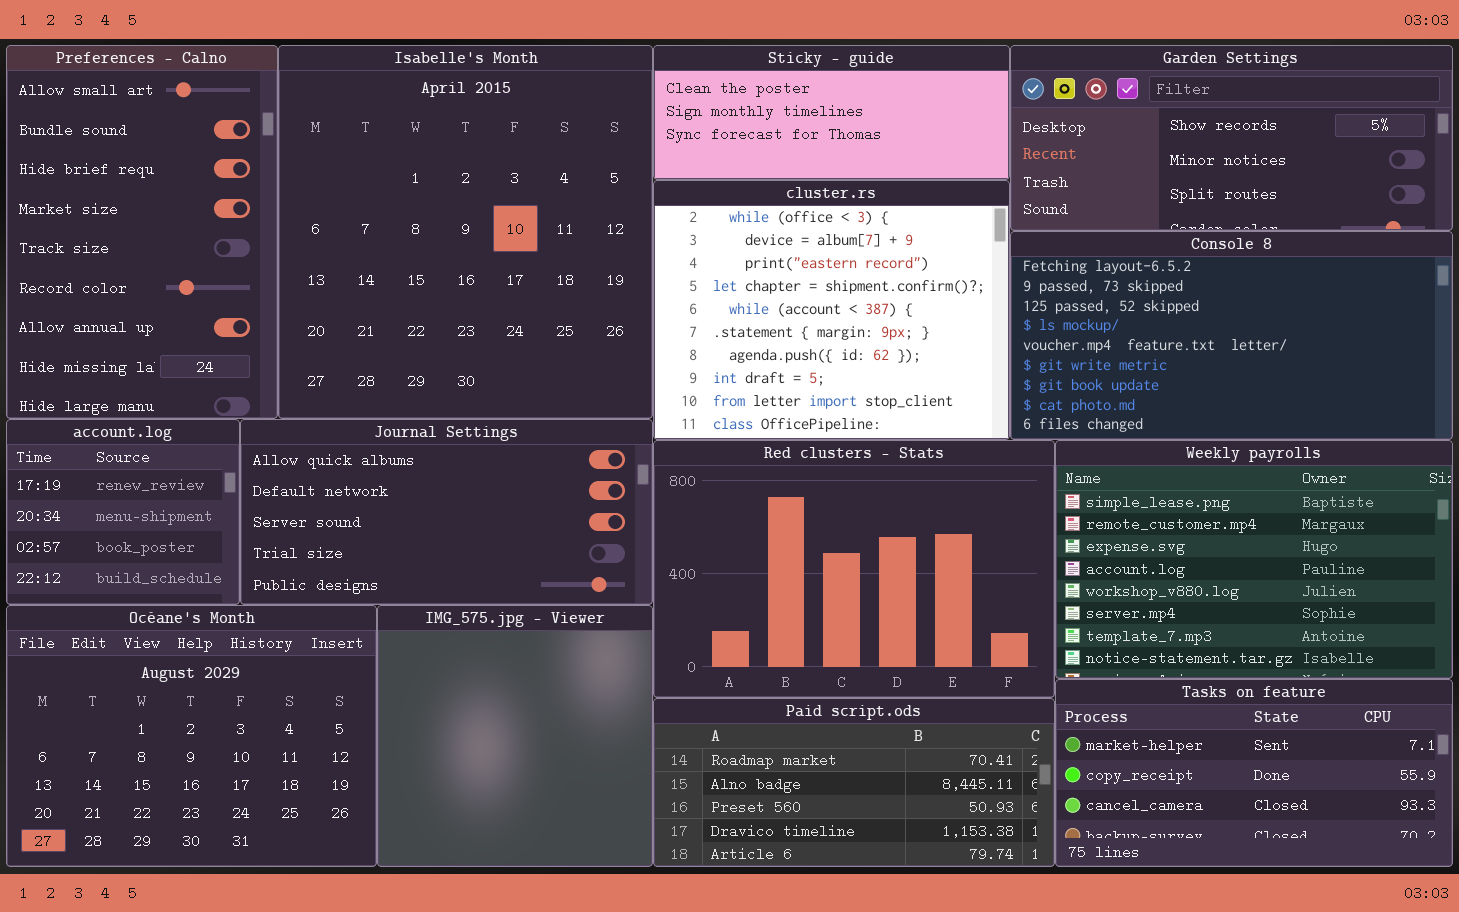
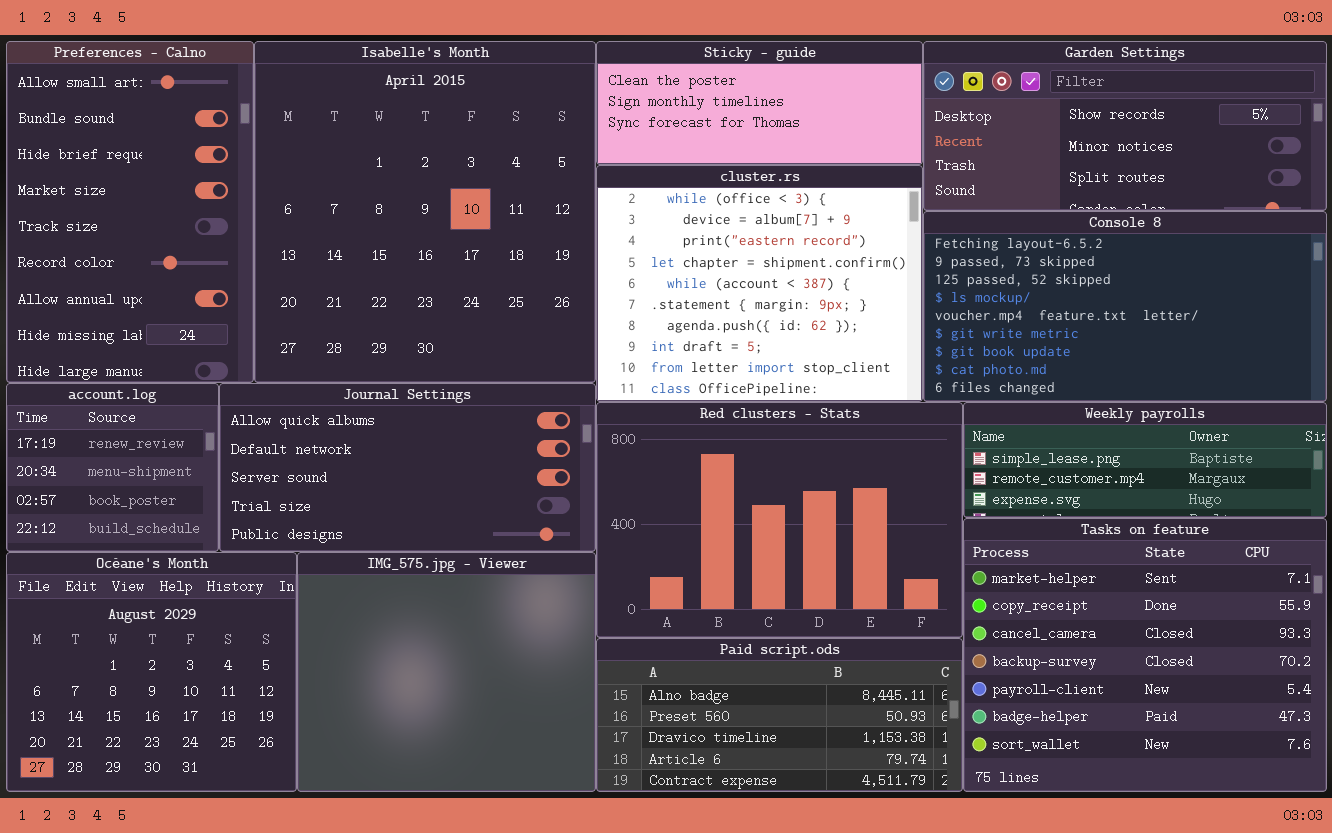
Weekly payrolls: [1055,440,1453,679] -> [963,402,1327,518], resized
Océane's Month: [6,605,377,867] -> [6,552,297,792], resized
IMG_575.jpg - Viewer: [377,605,653,867] -> [297,552,596,792], resized
Tasks on feature: [1055,679,1453,867] -> [963,518,1327,792], resized
Paid script.ods: [653,698,1055,867] -> [596,638,963,792], scrolled down 1 row

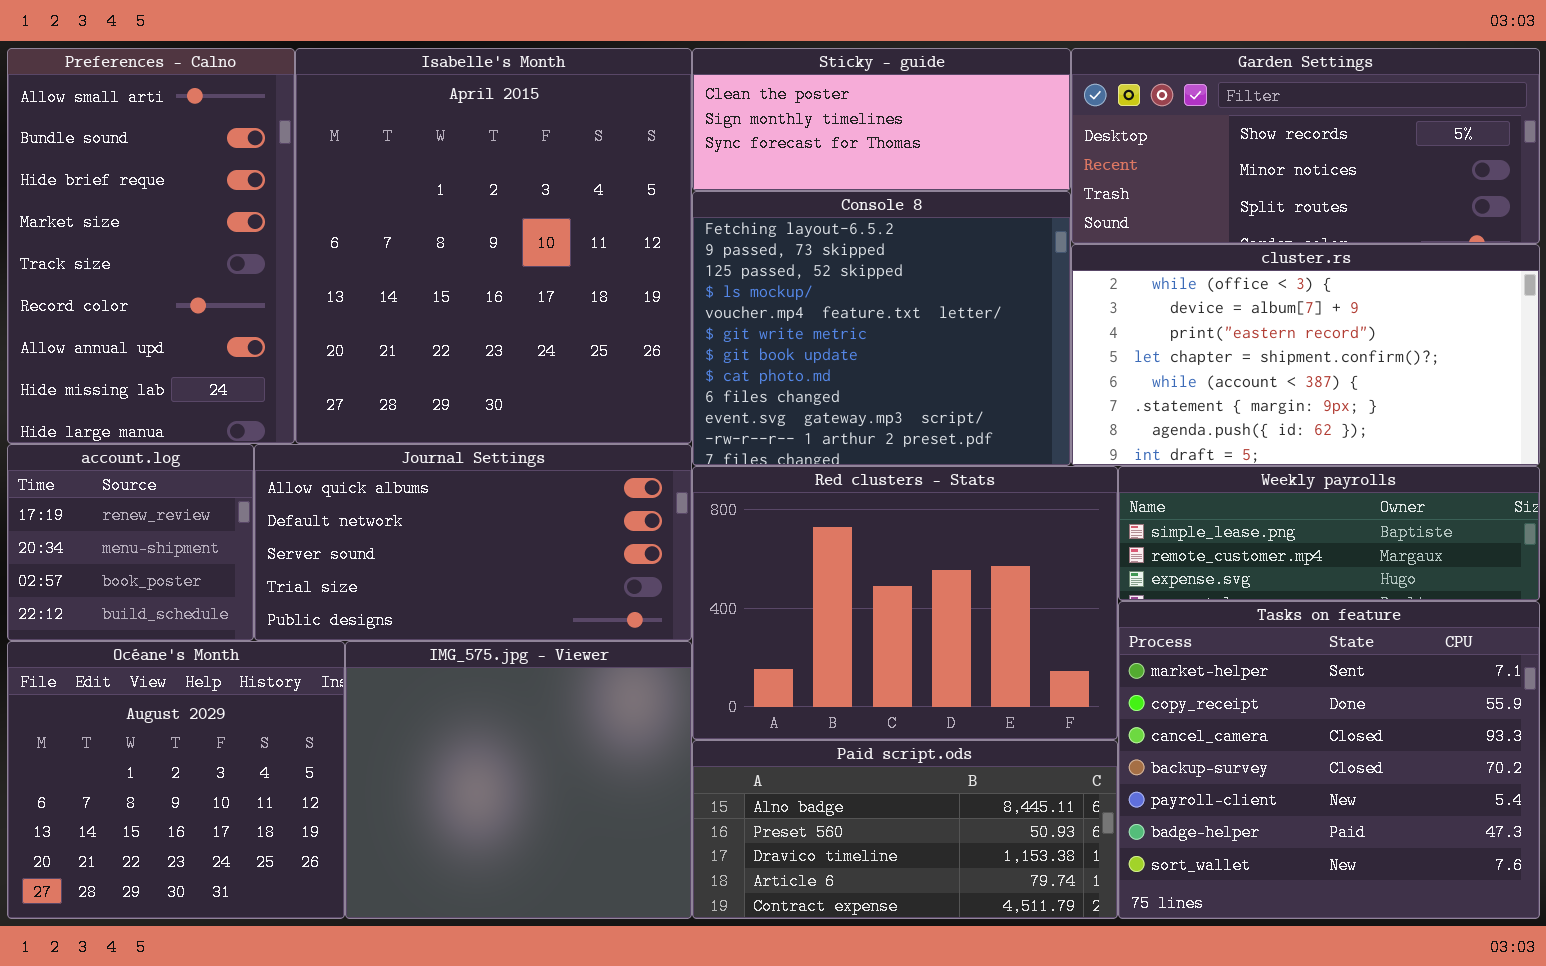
cluster.rs: [596,165,923,402] -> [1071,244,1540,466], moved, resized
Console 8: [923,211,1327,402] -> [692,191,1071,466], moved, resized

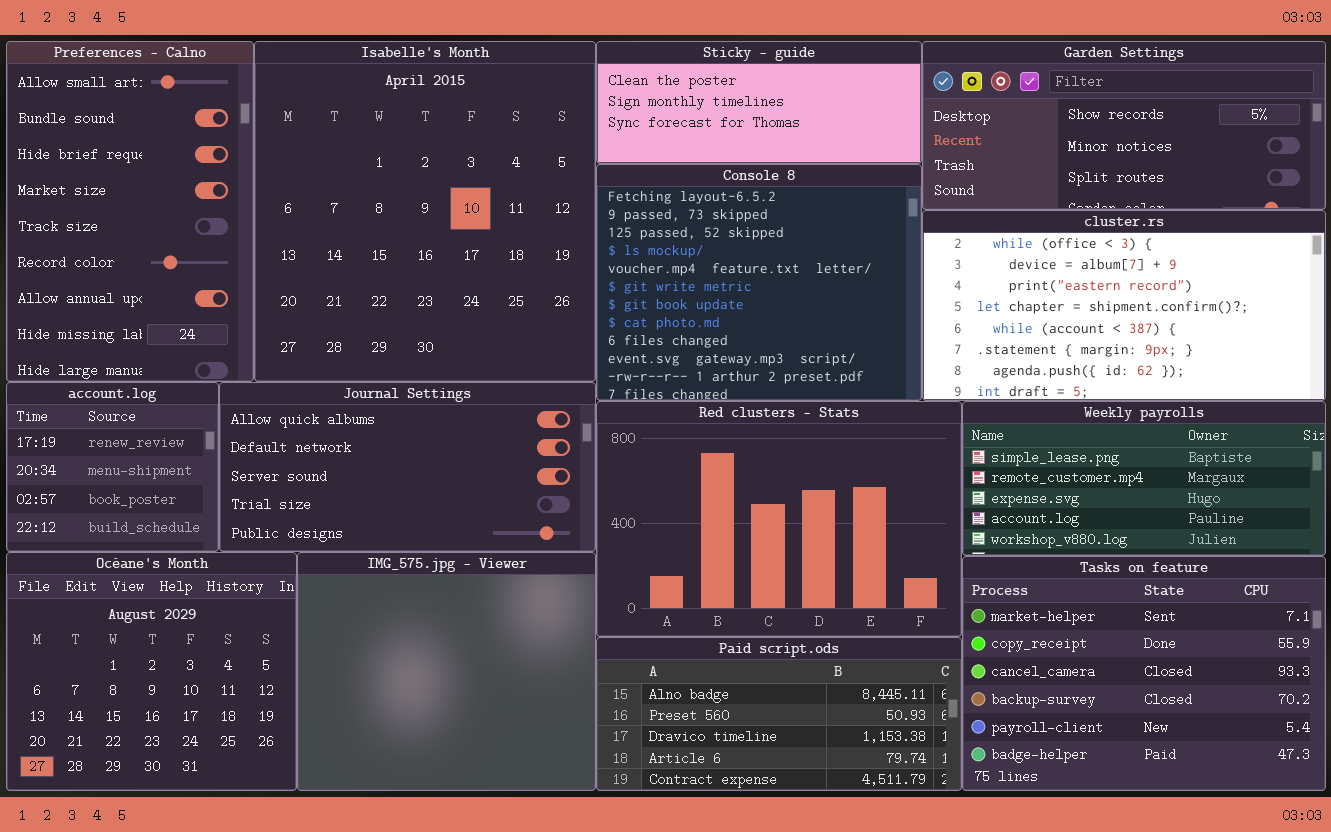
Weekly payrolls: [1118,466,1540,601] -> [962,401,1326,556], resized
Tasks on feature: [1118,601,1540,919] -> [962,556,1326,791], resized

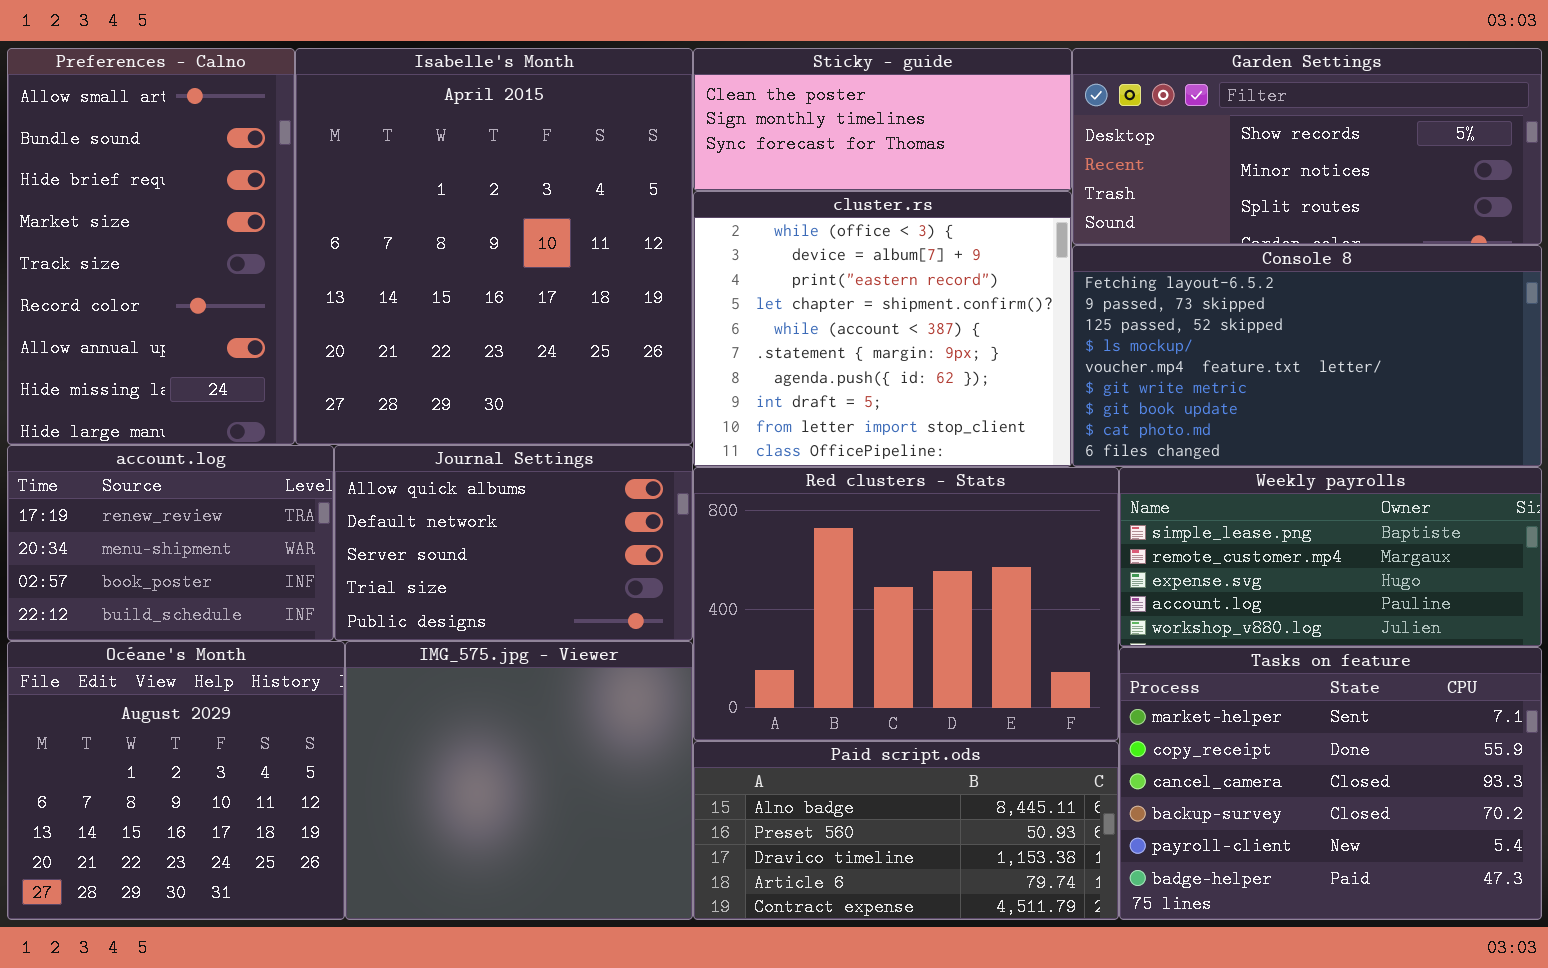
Console 8: [596,164,922,401] -> [1072,245,1542,467], moved, resized
cluster.rs: [922,210,1326,401] -> [693,191,1072,467], moved, resized
account.log: [6,382,219,552] -> [7,445,334,641], resized
Journal Settings: [219,382,596,552] -> [334,445,693,641], resized

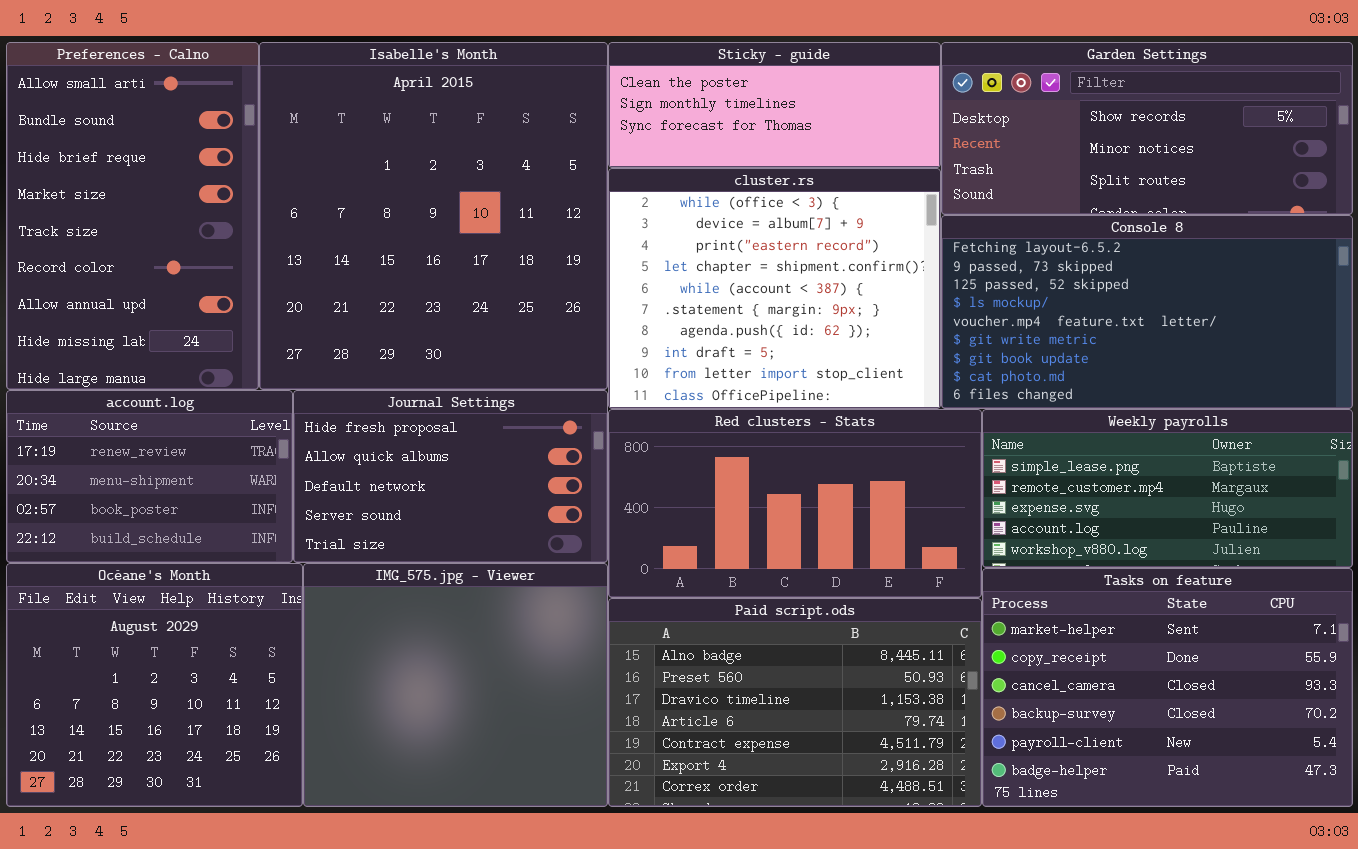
Journal Settings: [334,445,693,641] -> [293,390,608,563], scrolled up 1 row
Red clusters - Stats: [693,467,1119,741] -> [608,409,982,598], resized
Paid script.ods: [693,741,1119,920] -> [608,598,982,807], resized

